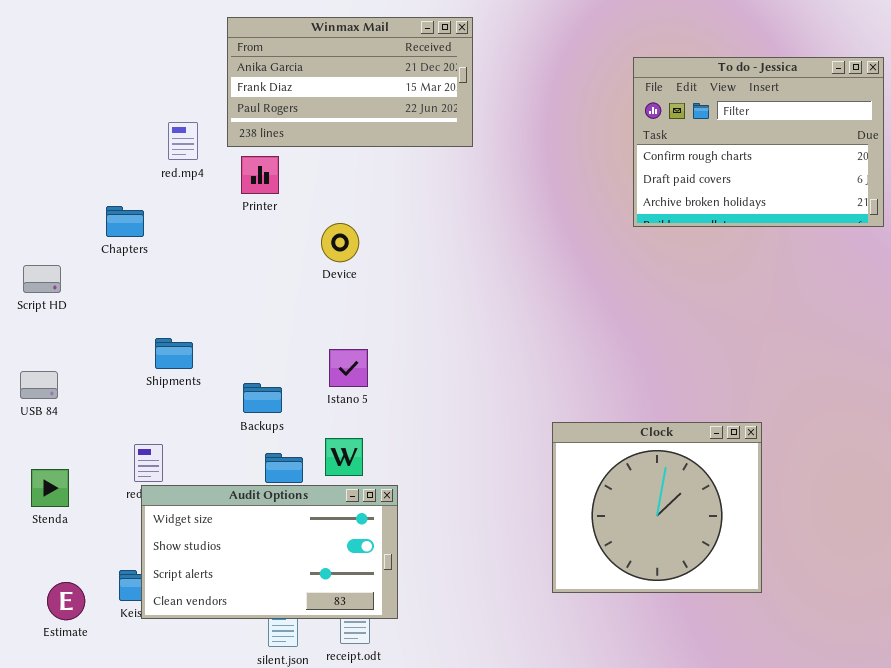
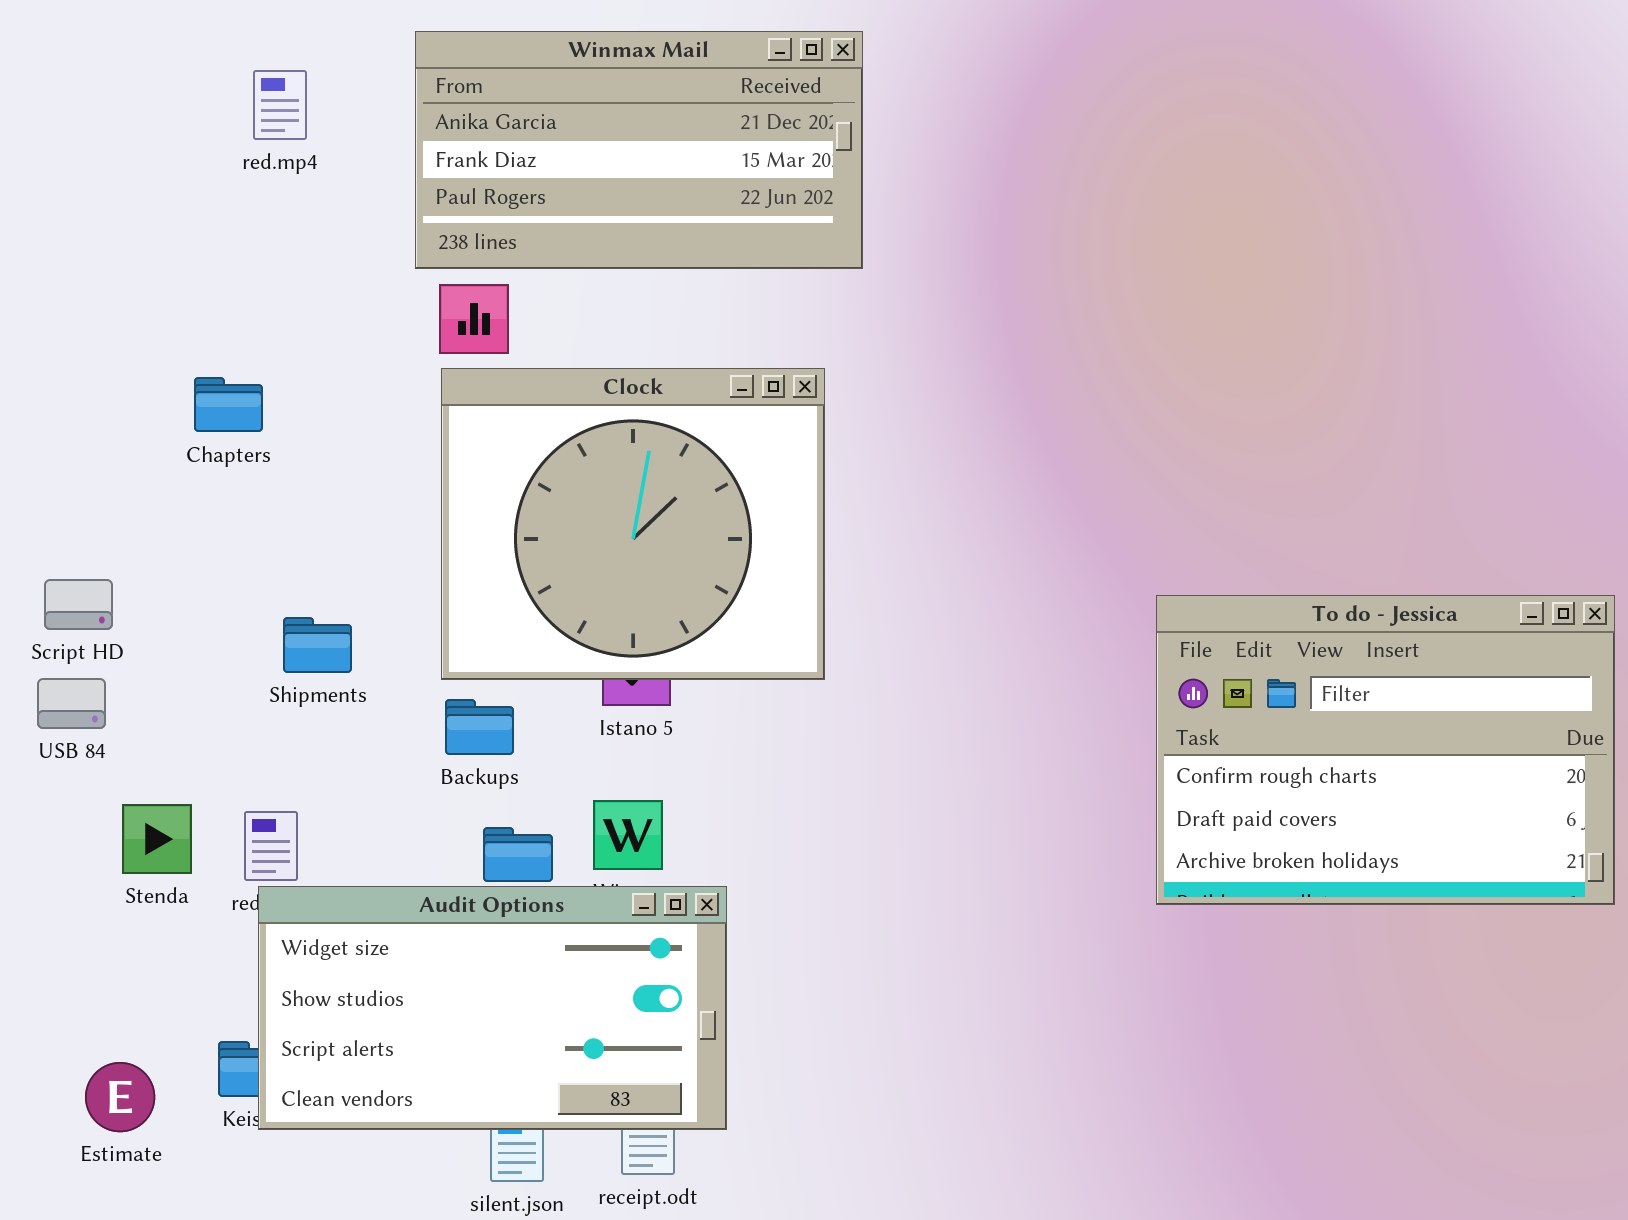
To do - Jessica: [633,57,884,227] -> [1156,595,1615,905], moved
red.mp4: [168,122,198,160] -> [253,70,307,140], moved
Script HD: [23,265,61,293] -> [44,579,113,630], moved
Clock: [552,422,762,593] -> [441,368,825,680], moved
Stenda: [31,469,69,507] -> [122,804,192,874], moved

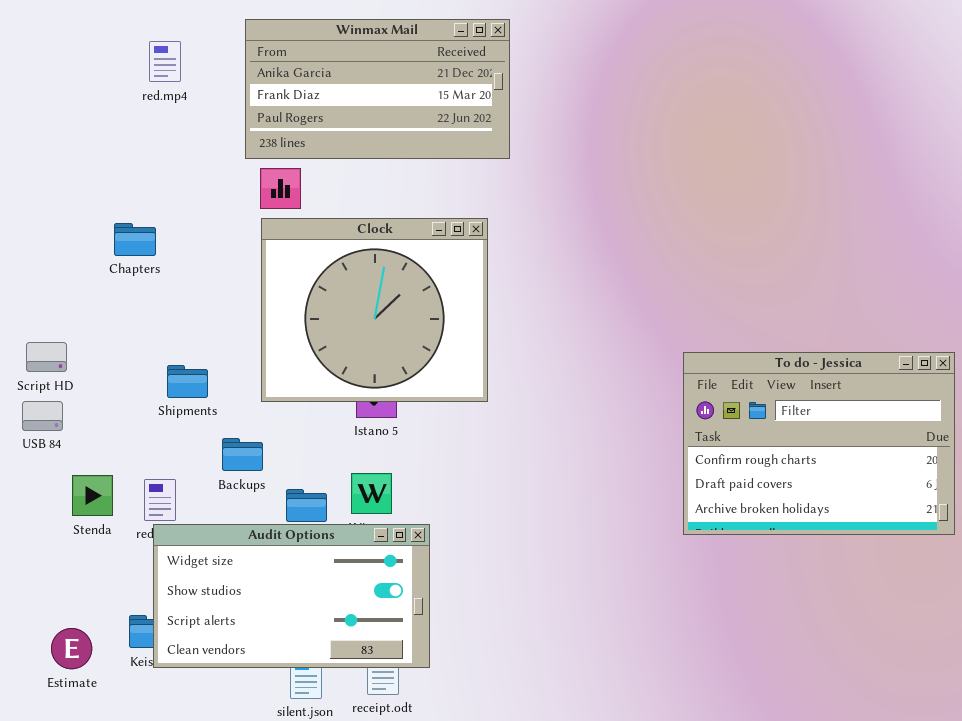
Backups: [445,699,514,755] -> [222,438,263,471], moved

